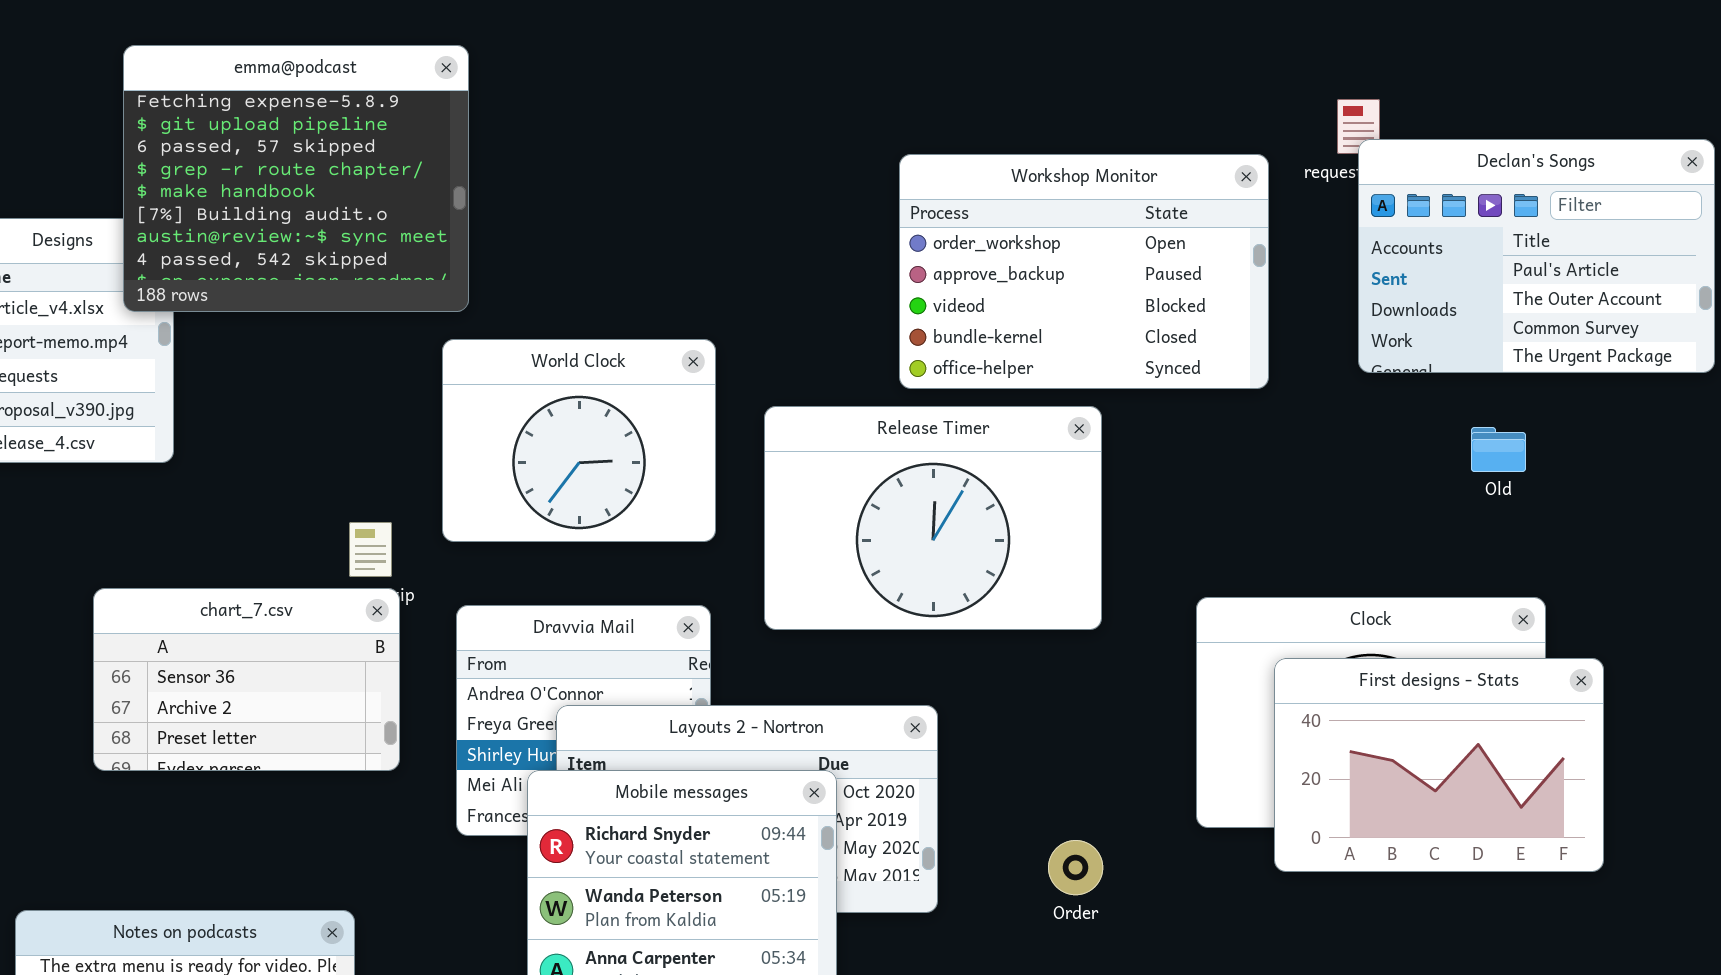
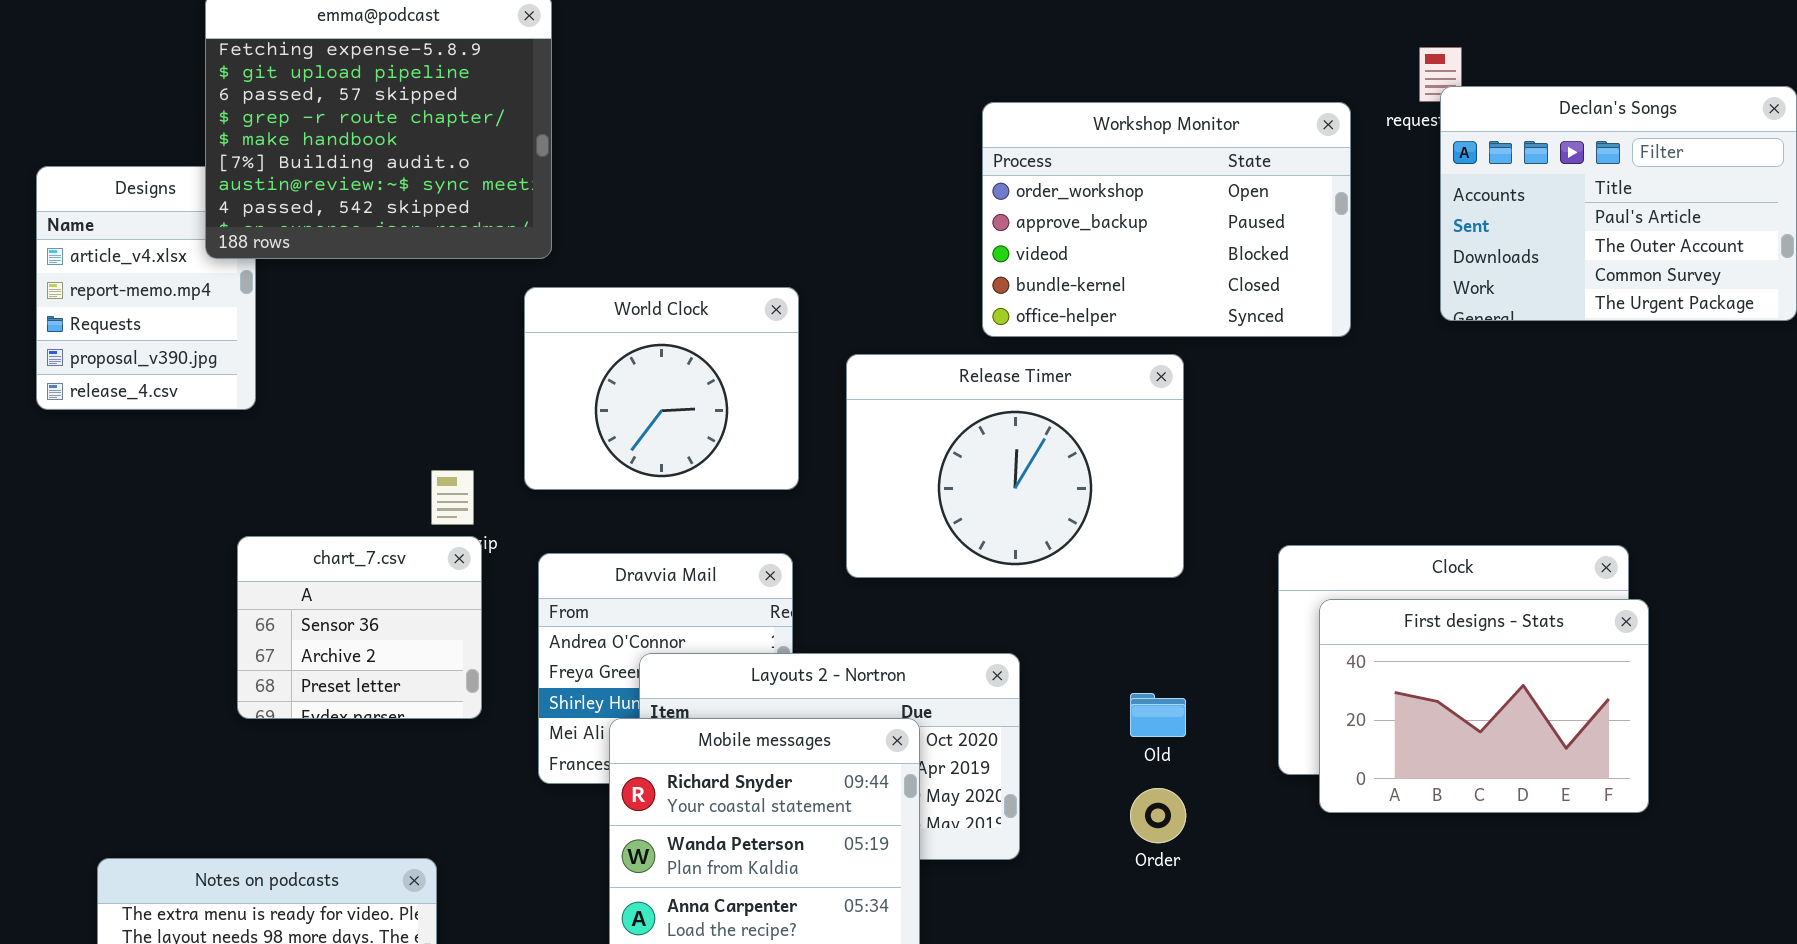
Old: [1471,427,1526,472] -> [1130,693,1186,737], moved
chart_7.csv: [93,588,400,771] -> [237,536,482,719], resized
First designs - Stats: [1274,658,1604,872] -> [1319,599,1649,813], moved

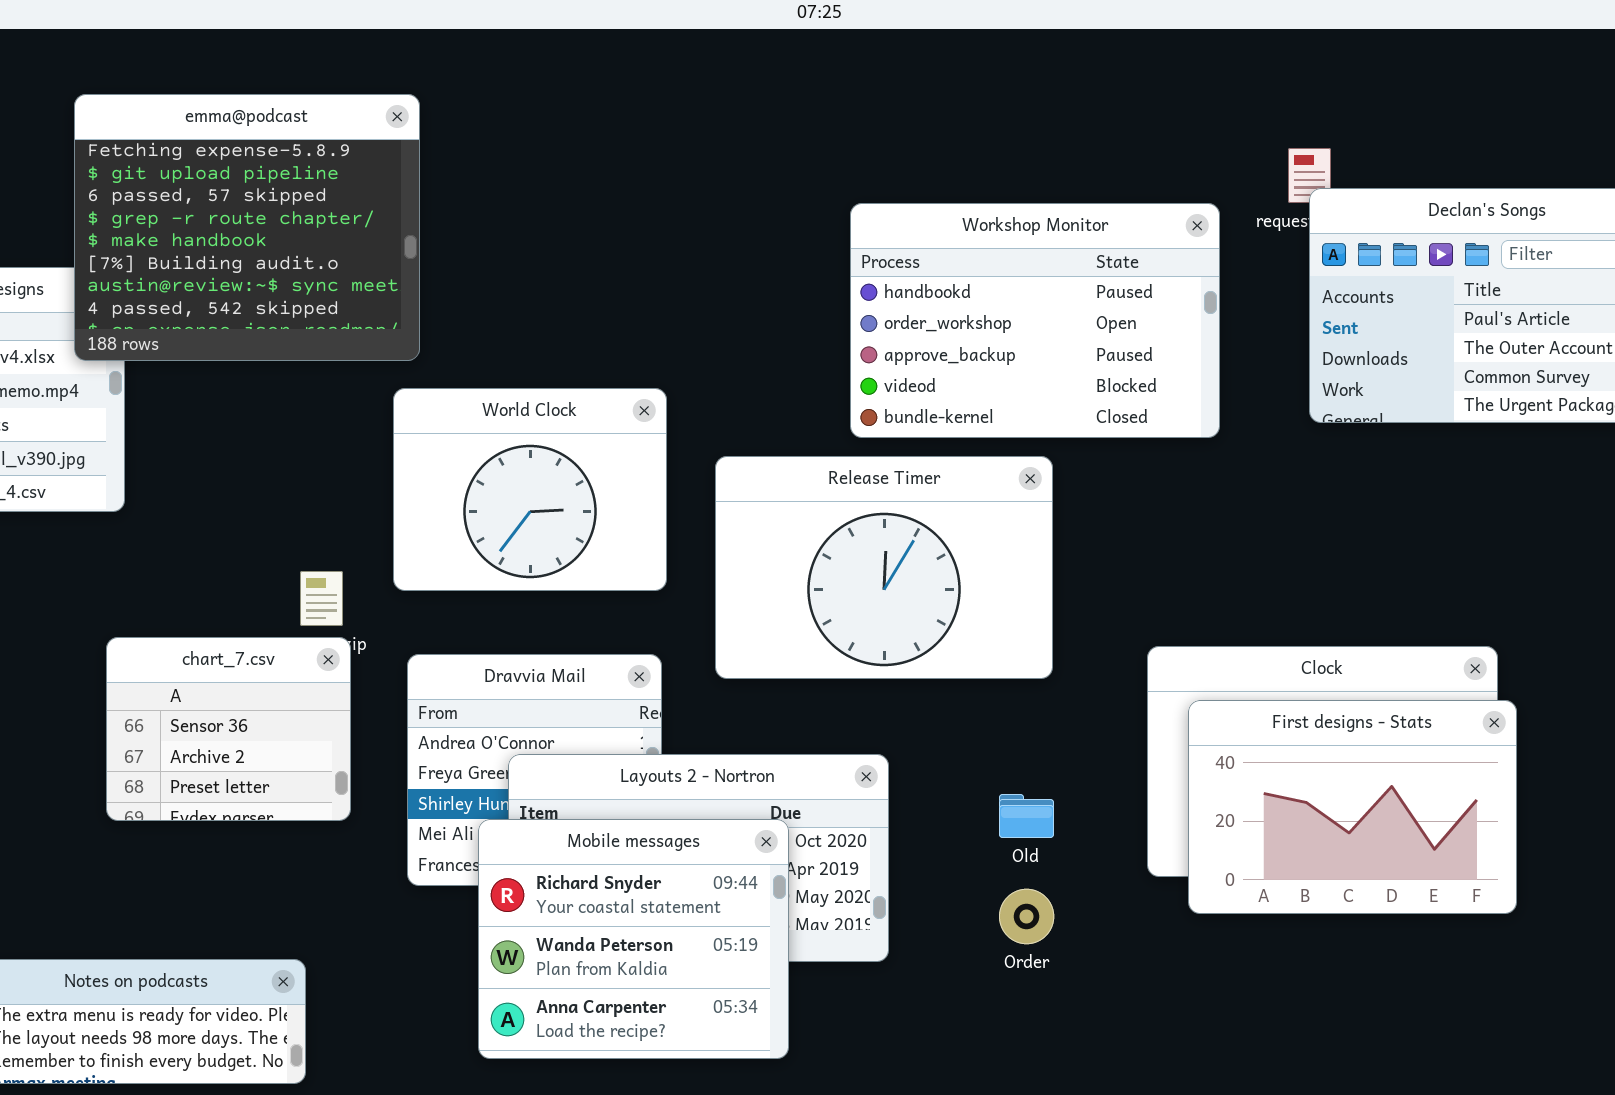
Workshop Monitor: [982,102,1351,337] -> [850,203,1220,438], scrolled up 1 row

